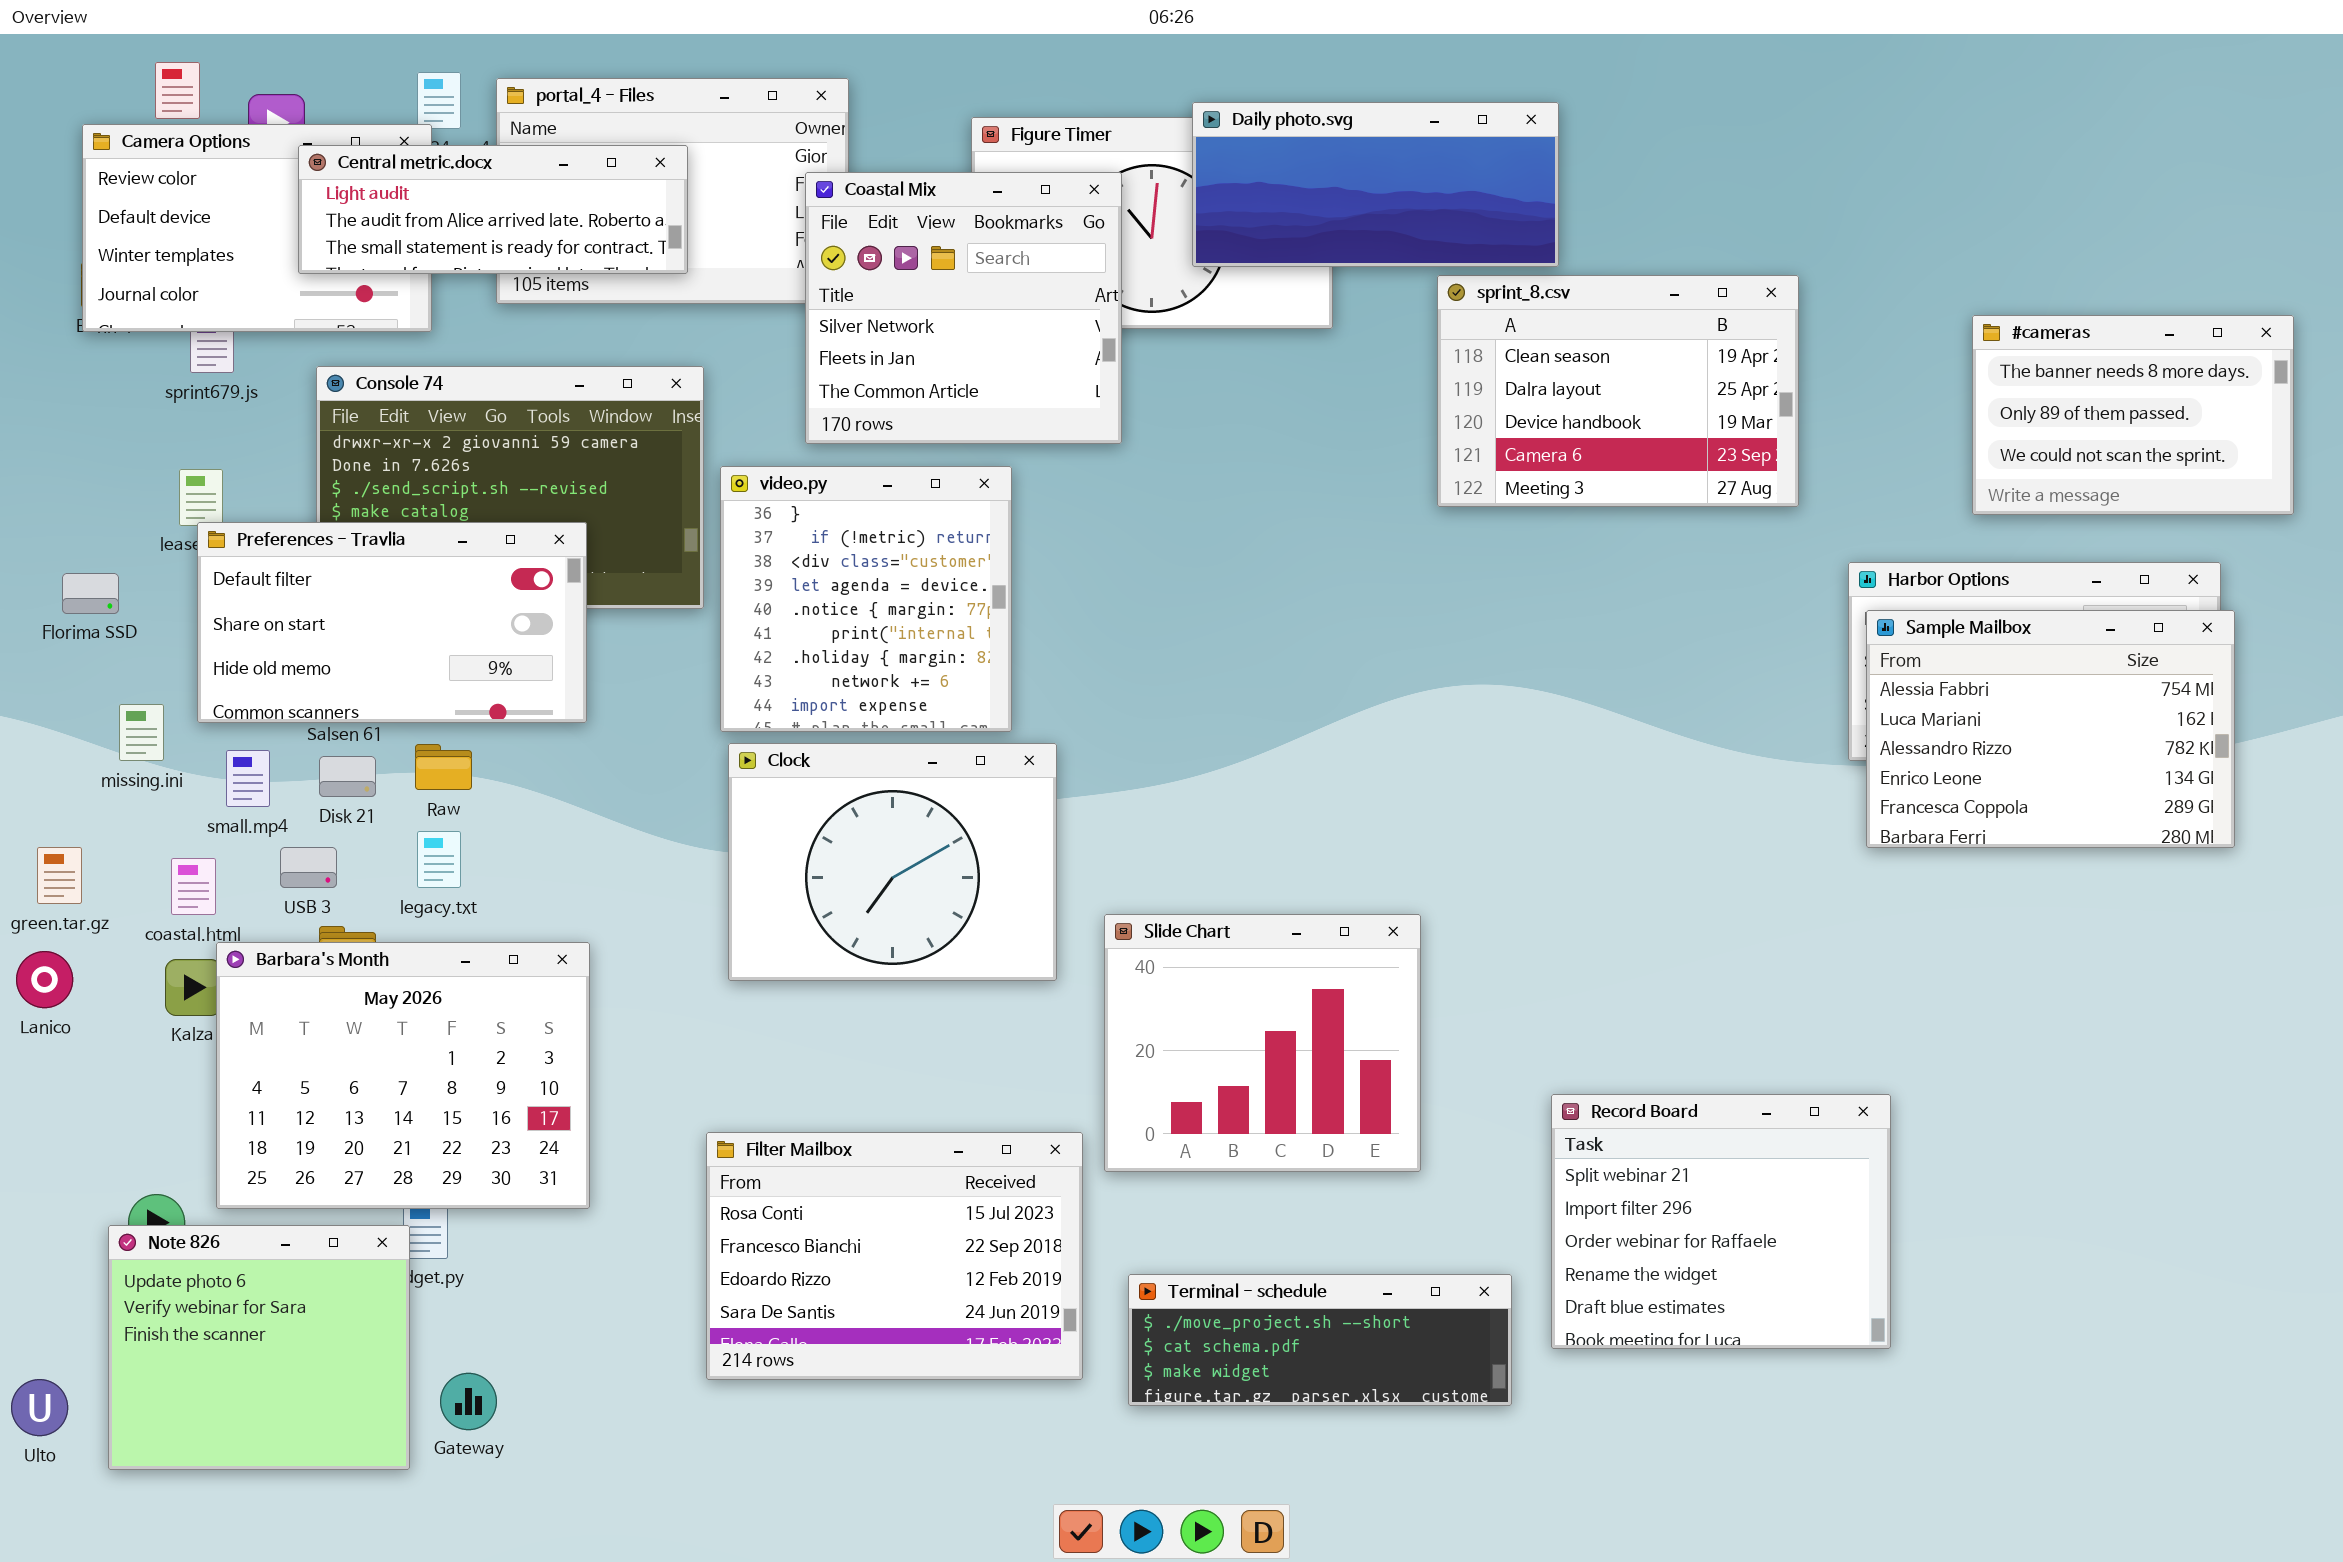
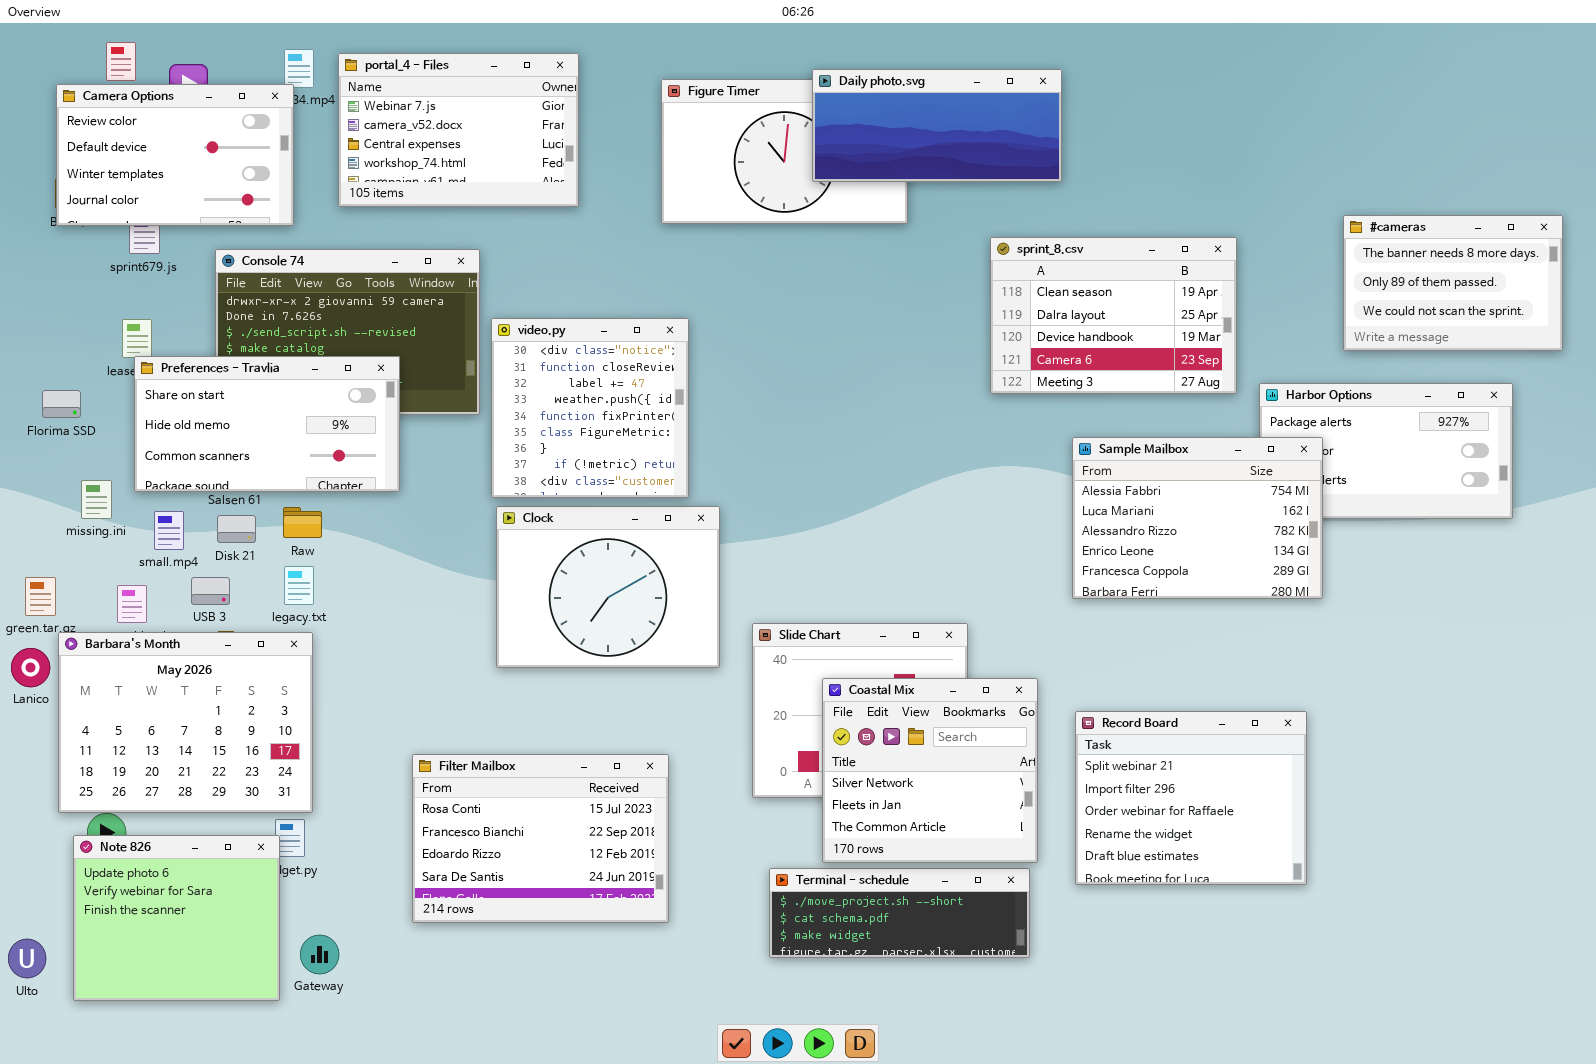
Central metric.docx: [298,145,688,274] -> none, closed
Coastal Mix: [805,172,1122,444] -> [822,678,1038,863], moved
sprint_8.csv: [1437,275,1799,507] -> [990,237,1237,394], moved
video.py: [720,466,1012,732] -> [491,318,689,498], scrolled up 6 rows
Preferences - Travlia: [197,522,587,723] -> [134,356,400,492], scrolled down 1 row
Sample Mailbox: [1866,610,2235,848] -> [1072,437,1323,599], moved
Barbara's Month: [216,942,590,1209] -> [58,632,313,813], moved
Record Board: [1551,1094,1891,1349] -> [1075,711,1307,885], moved
Filter Mailbox: [706,1132,1083,1380] -> [412,754,669,923], moved

